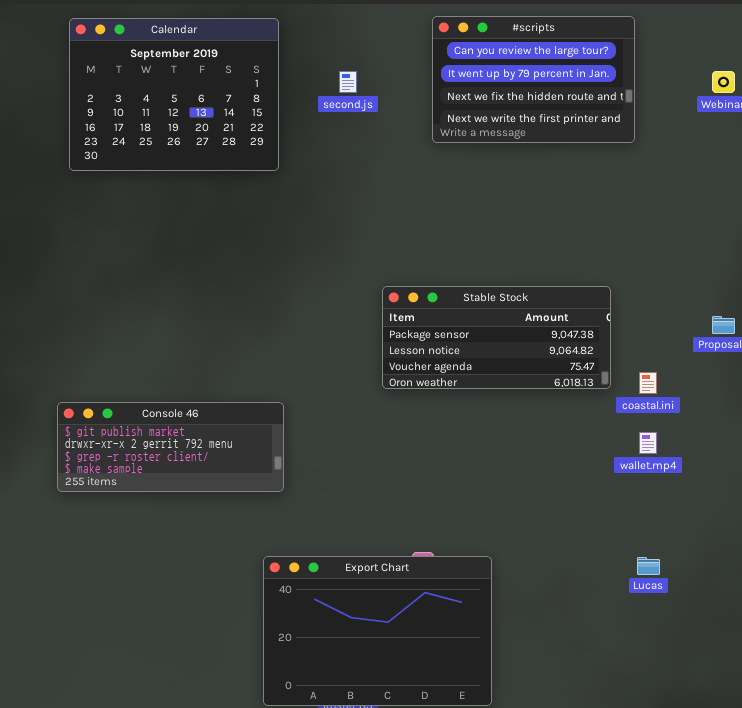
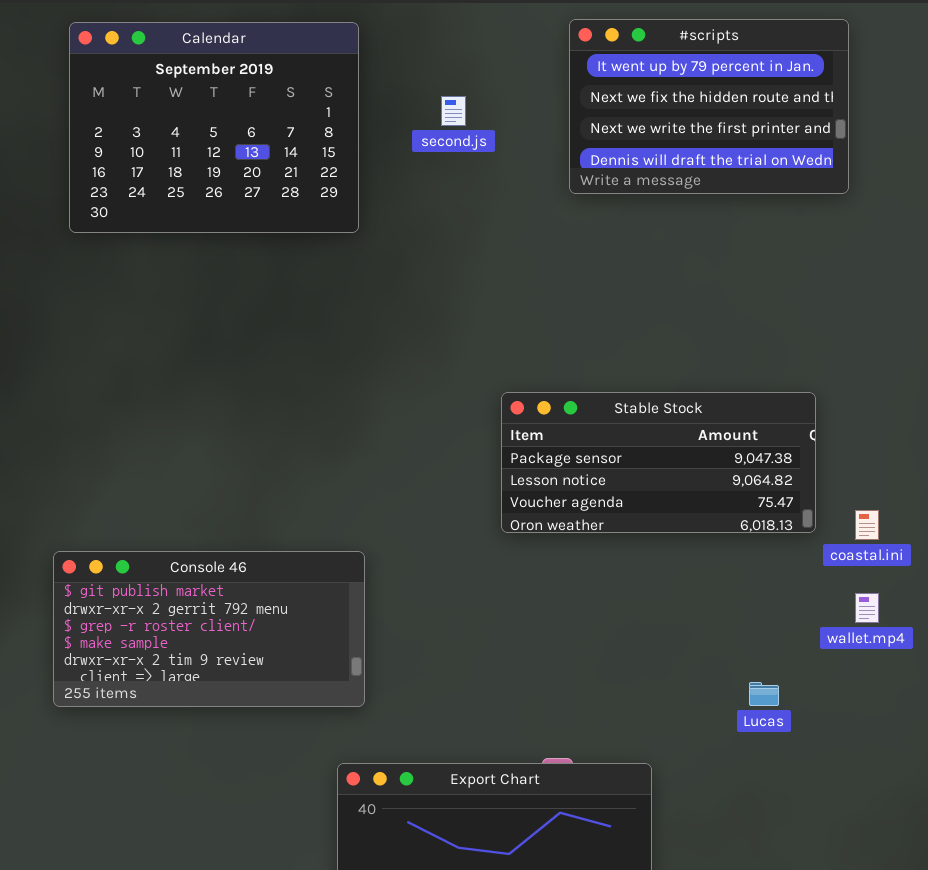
#scripts: [432,16,635,143] -> [569,19,849,194], scrolled down 1 row
Console 46: [57,402,284,492] -> [53,551,365,707], resized
Lucas: [637,557,660,575] -> [749,682,779,706], moved

